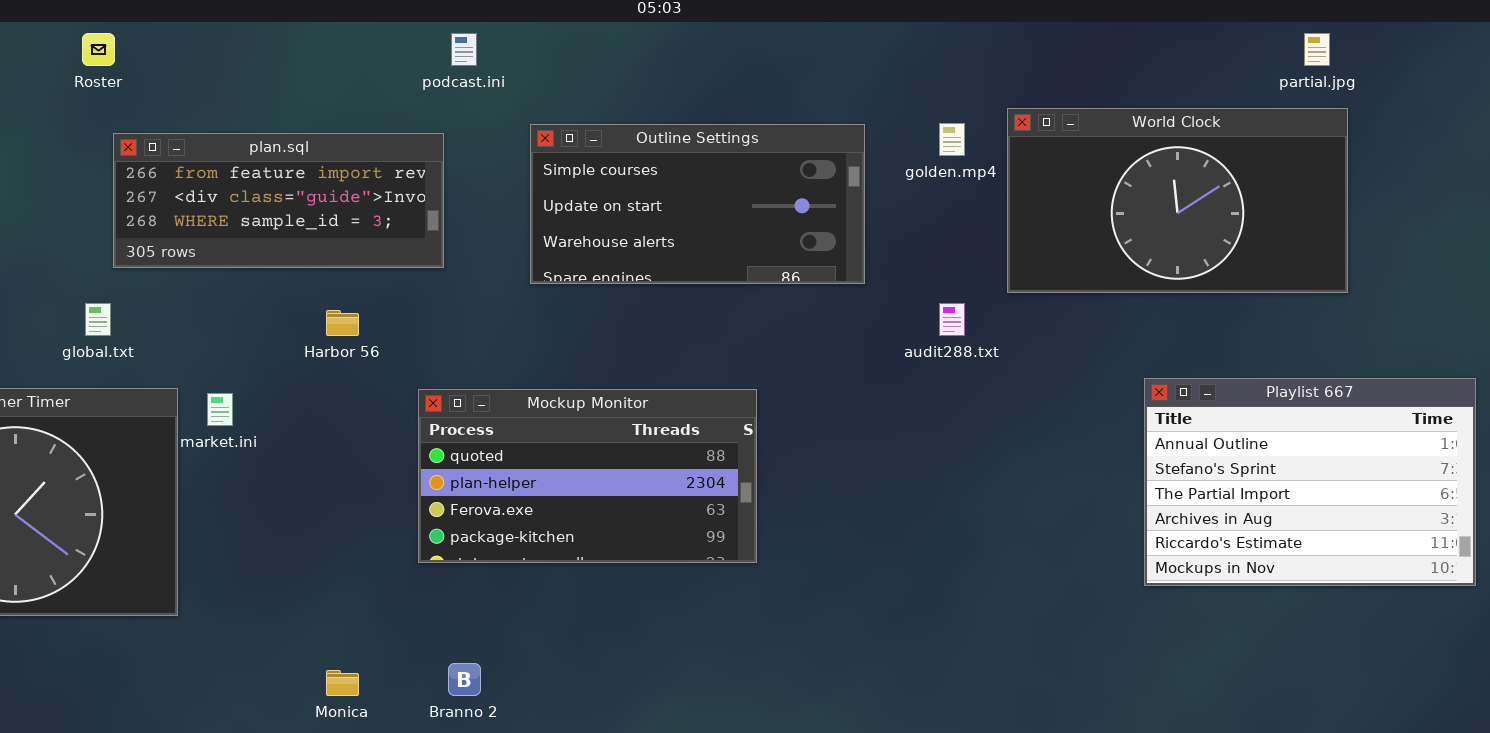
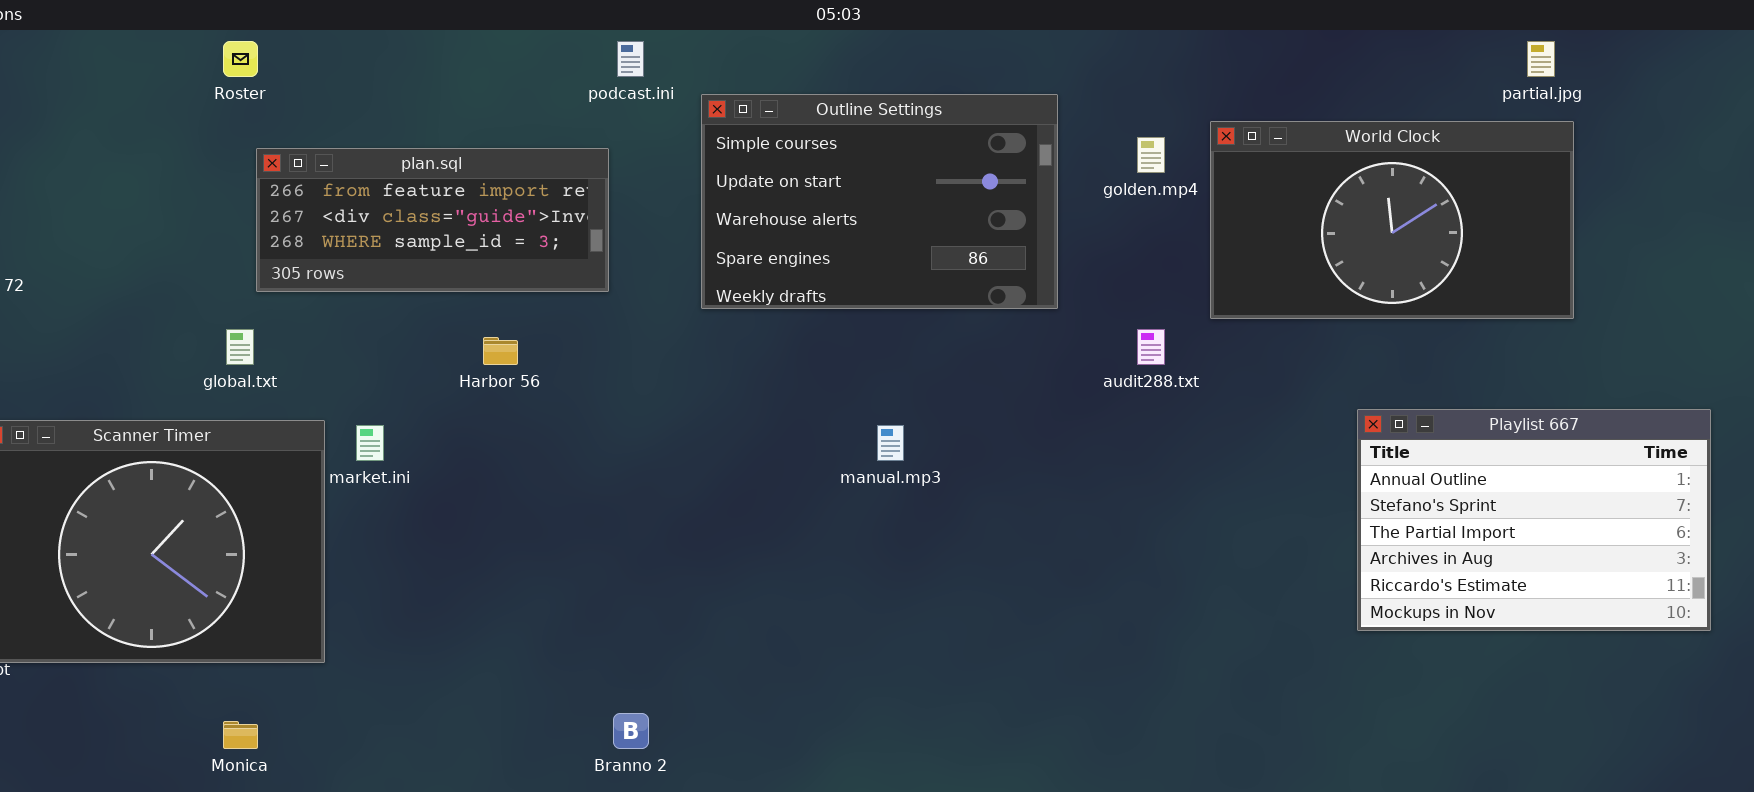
Outline Settings: [530,124,865,284] -> [701,94,1058,309], resized
Mockup Monitor: [418,389,757,563] -> none, closed
Monica: [326,670,359,696] -> [223,721,258,749], moved

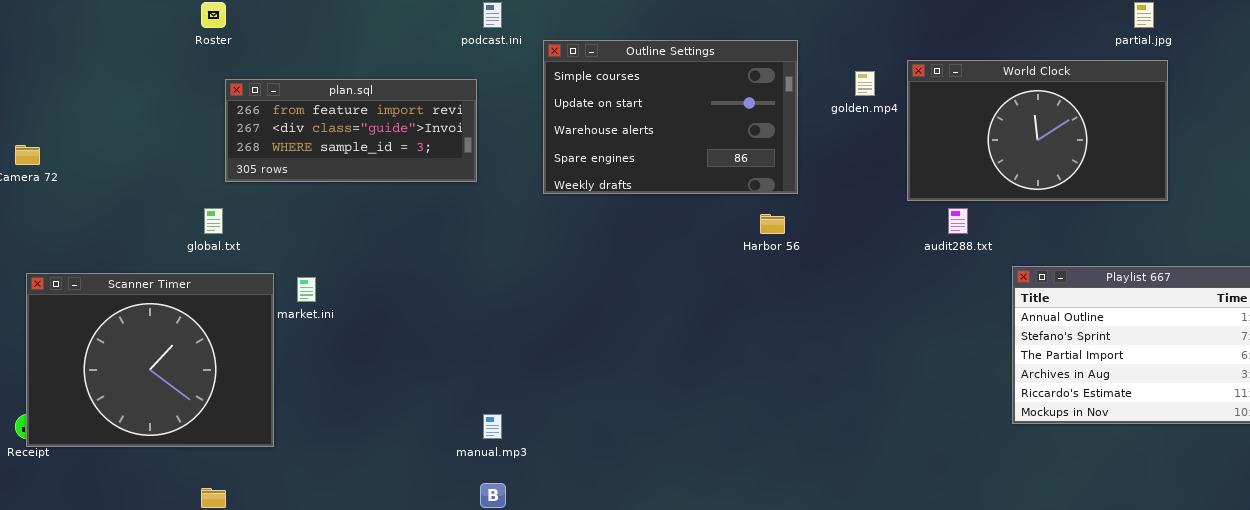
audit288.txt: [1137,329,1165,365] -> [948,208,968,234], moved
Harbor 56: [483,337,518,365] -> [760,214,785,234], moved
manual.mp3: [877,425,904,461] -> [483,414,502,439], moved

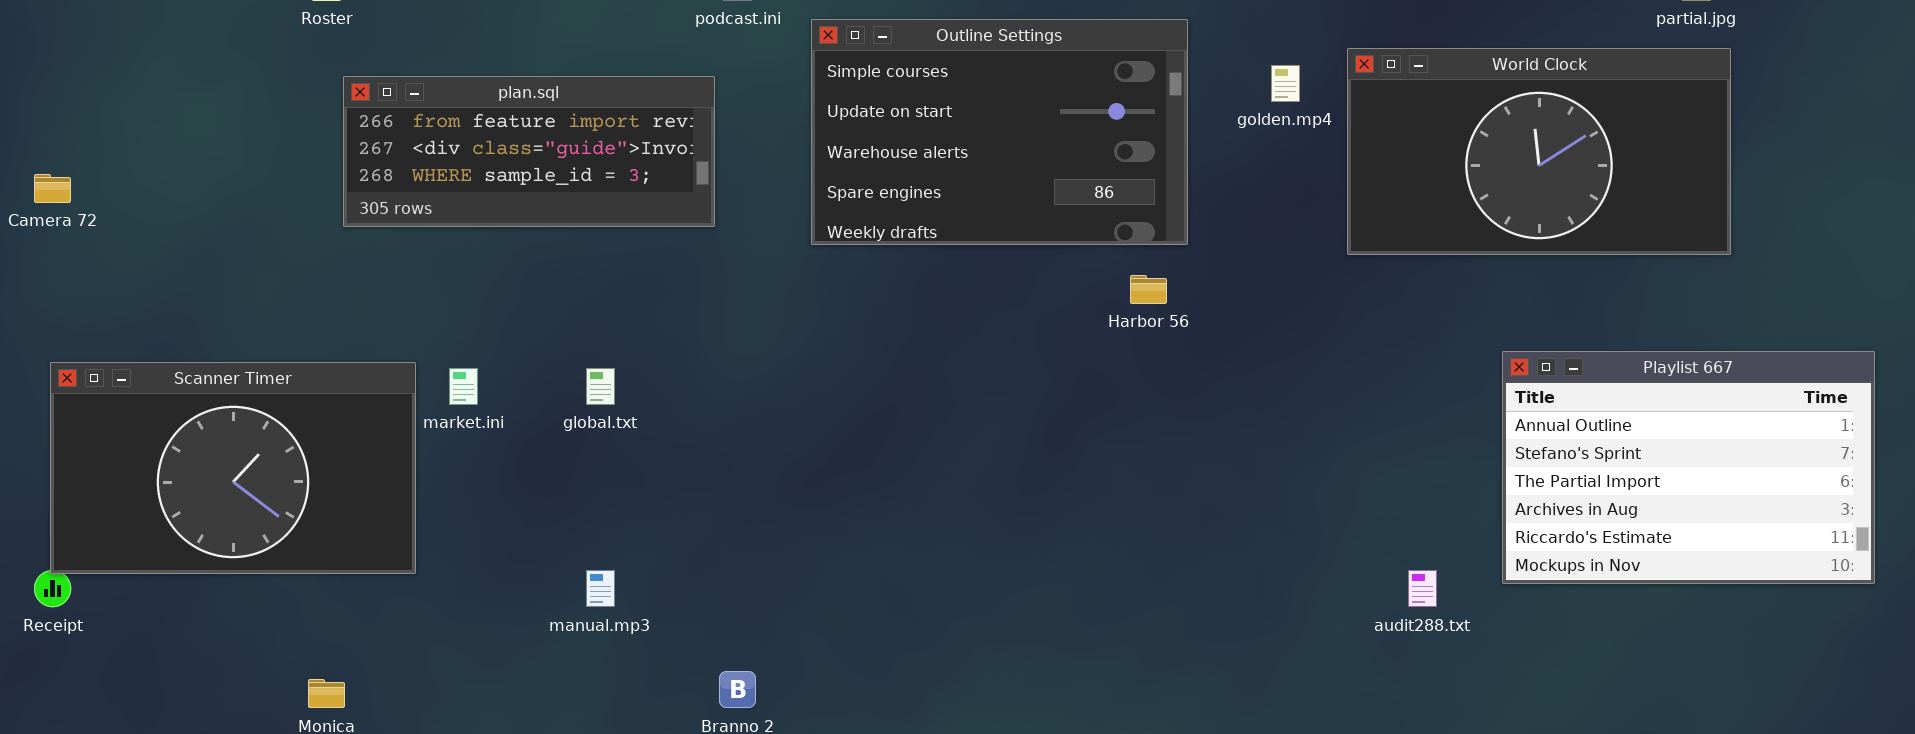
global.txt: [204,208,223,234] -> [586,368,615,405], moved
audit288.txt: [948,208,968,234] -> [1408,570,1437,607], moved
Scanner Timer: [26,273,274,447] -> [50,362,416,574], resized
manual.mp3: [483,414,502,439] -> [586,570,615,607], moved

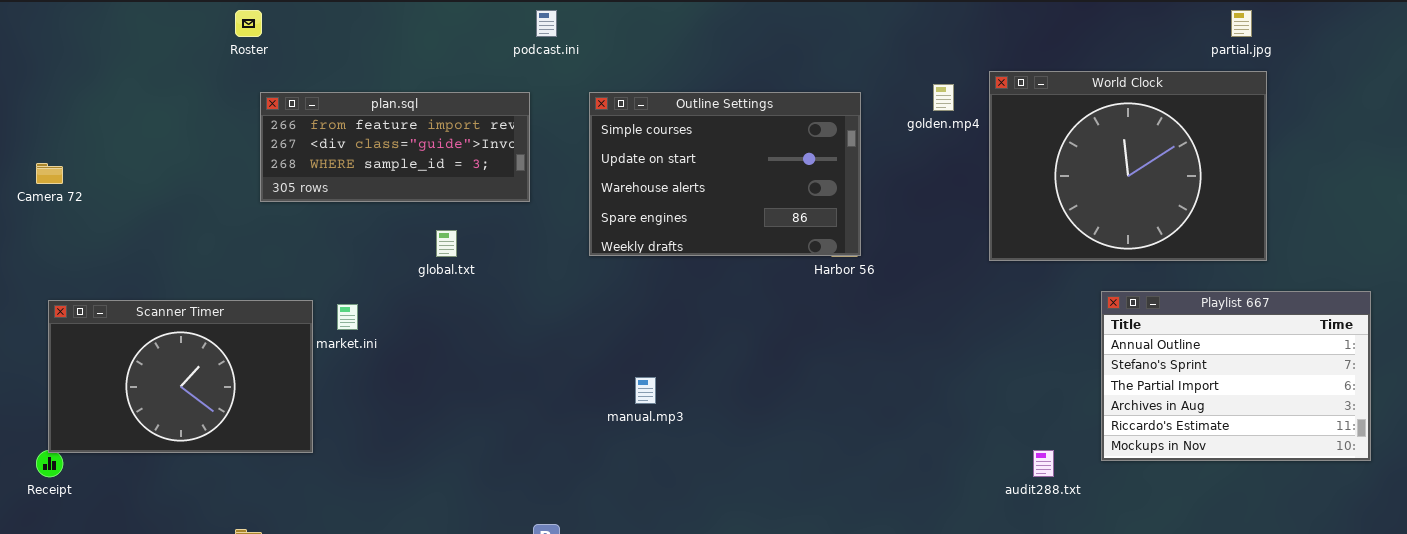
Outline Settings: [811,19,1188,245] -> [589,92,861,256], moved
World Clock: [1347,48,1731,255] -> [989,71,1267,261], resized
global.txt: [586,368,615,405] -> [436,230,457,257], moved
manual.mp3: [586,570,615,607] -> [635,377,656,404], moved

